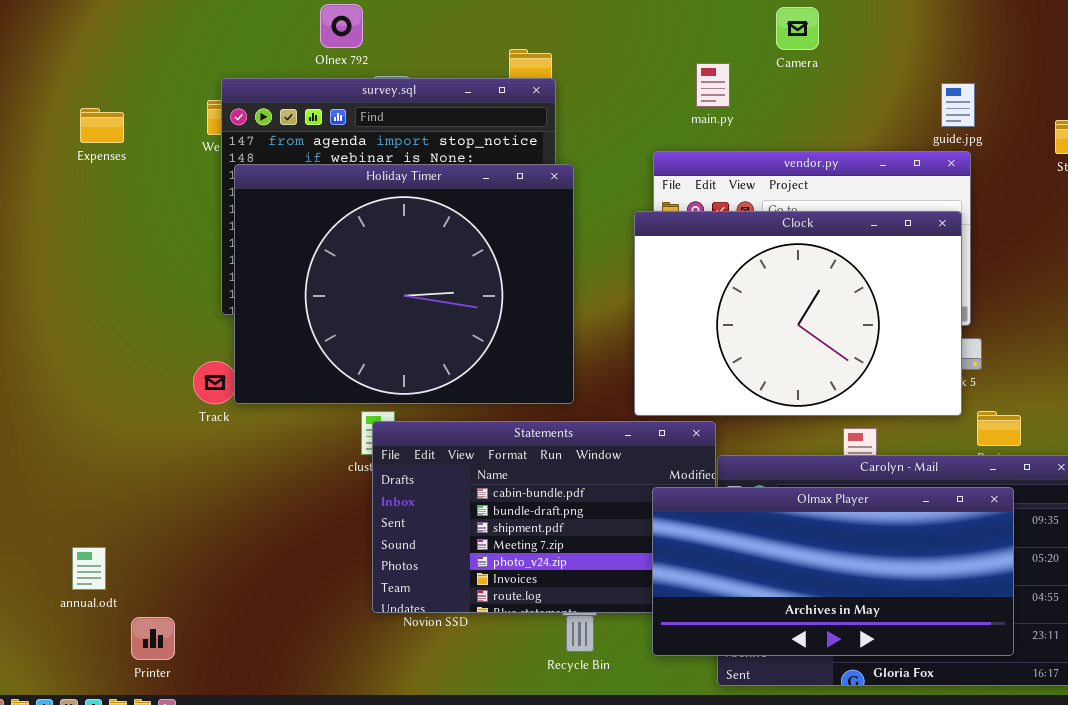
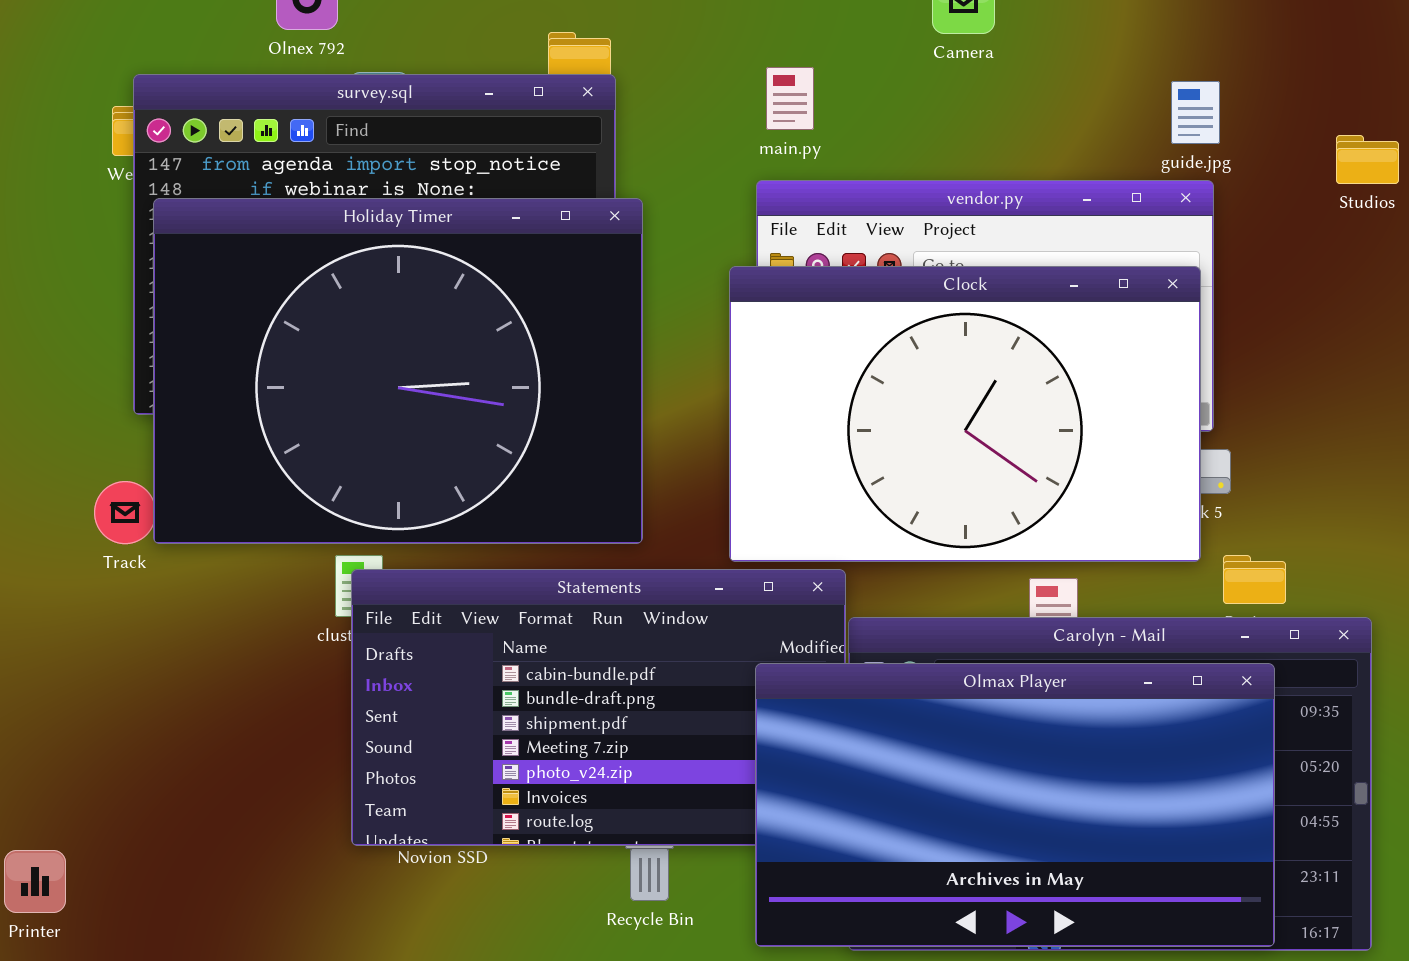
main.py: [696,63,730,107] -> [766,67,814,130], moved
Olmax Player: [652,487,1014,656] -> [755,663,1275,947], resized

